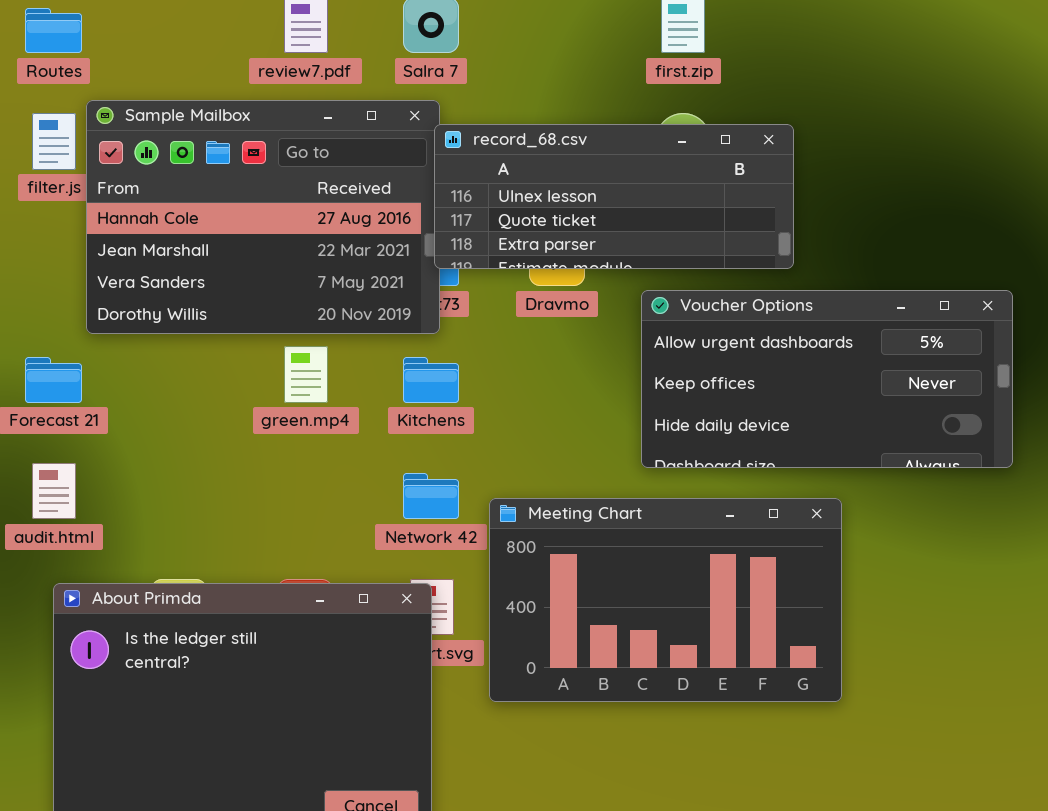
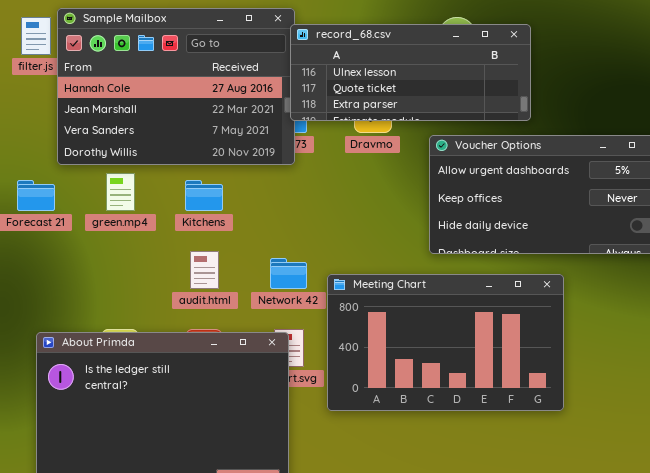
green.mp4: [284,346,328,403] -> [106,173,135,211], moved
Kitchens: [403,357,459,403] -> [185,180,223,211], moved
audit.html: [32,463,76,519] -> [190,251,219,289], moved

